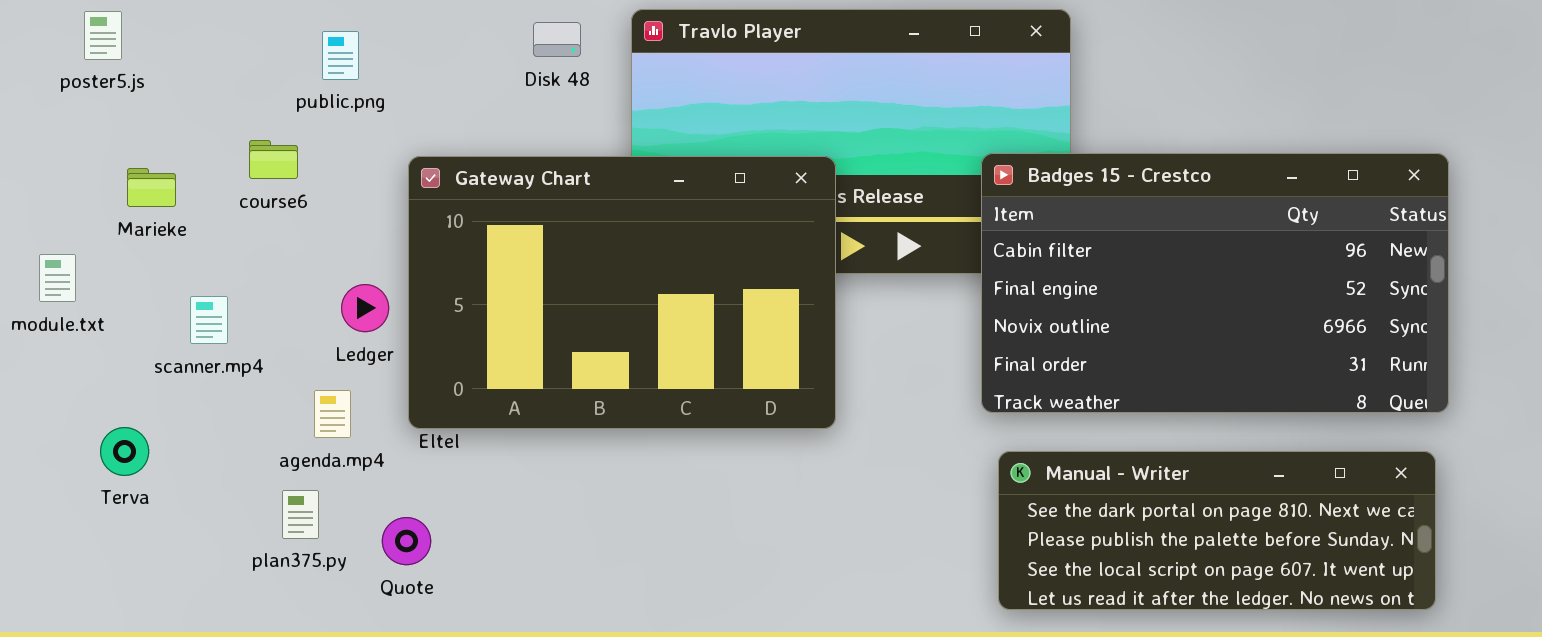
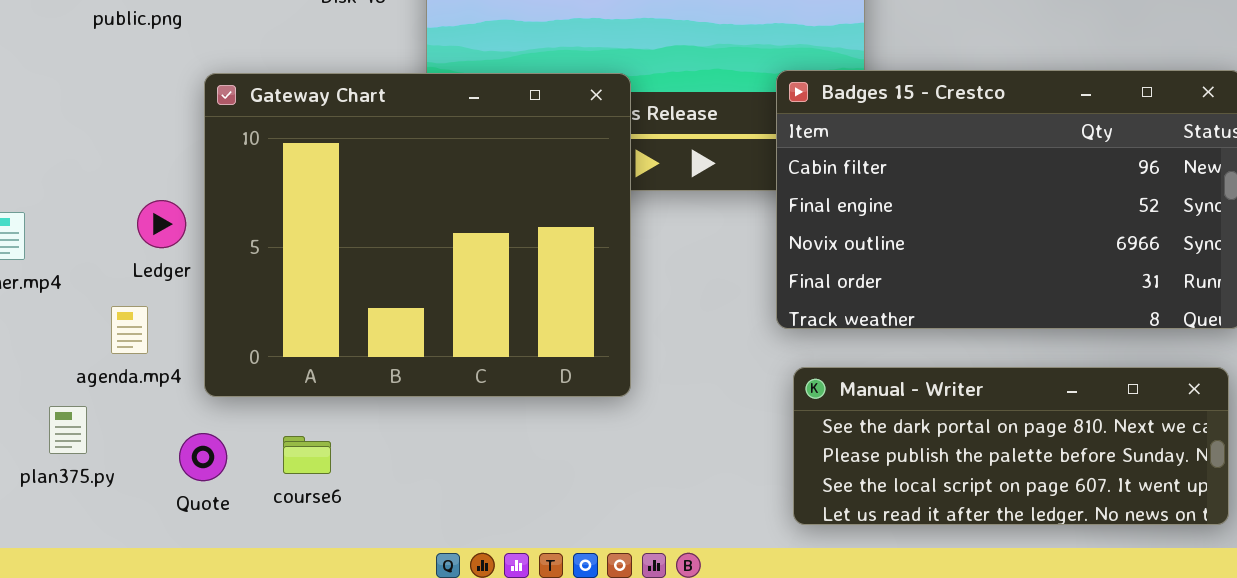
course6: [249,140,298,179] -> [283,436,331,474], moved
Gateway Chart: [408,156,836,429] -> [204,73,631,397], resized
plan375.py: [282,490,319,539] -> [49,406,87,454], moved

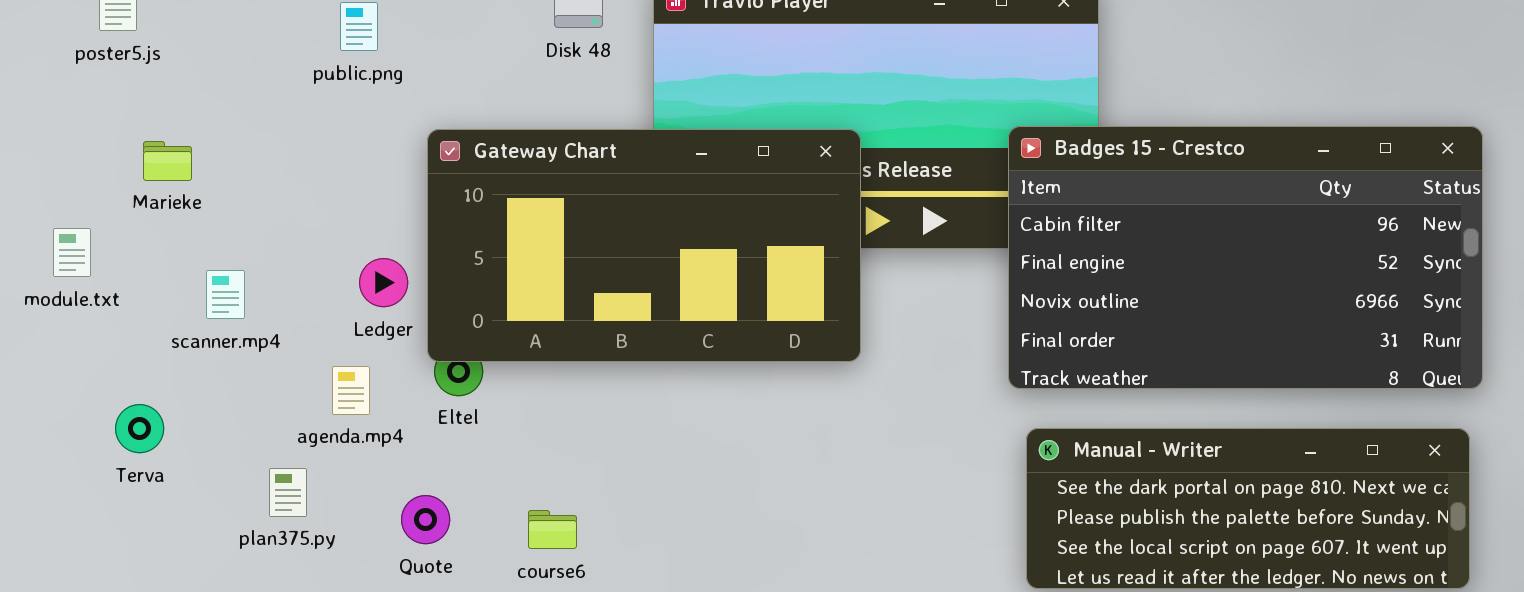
Gateway Chart: [204,73,631,397] -> [427,129,861,362], resized
course6: [283,436,331,474] -> [528,510,577,549], moved

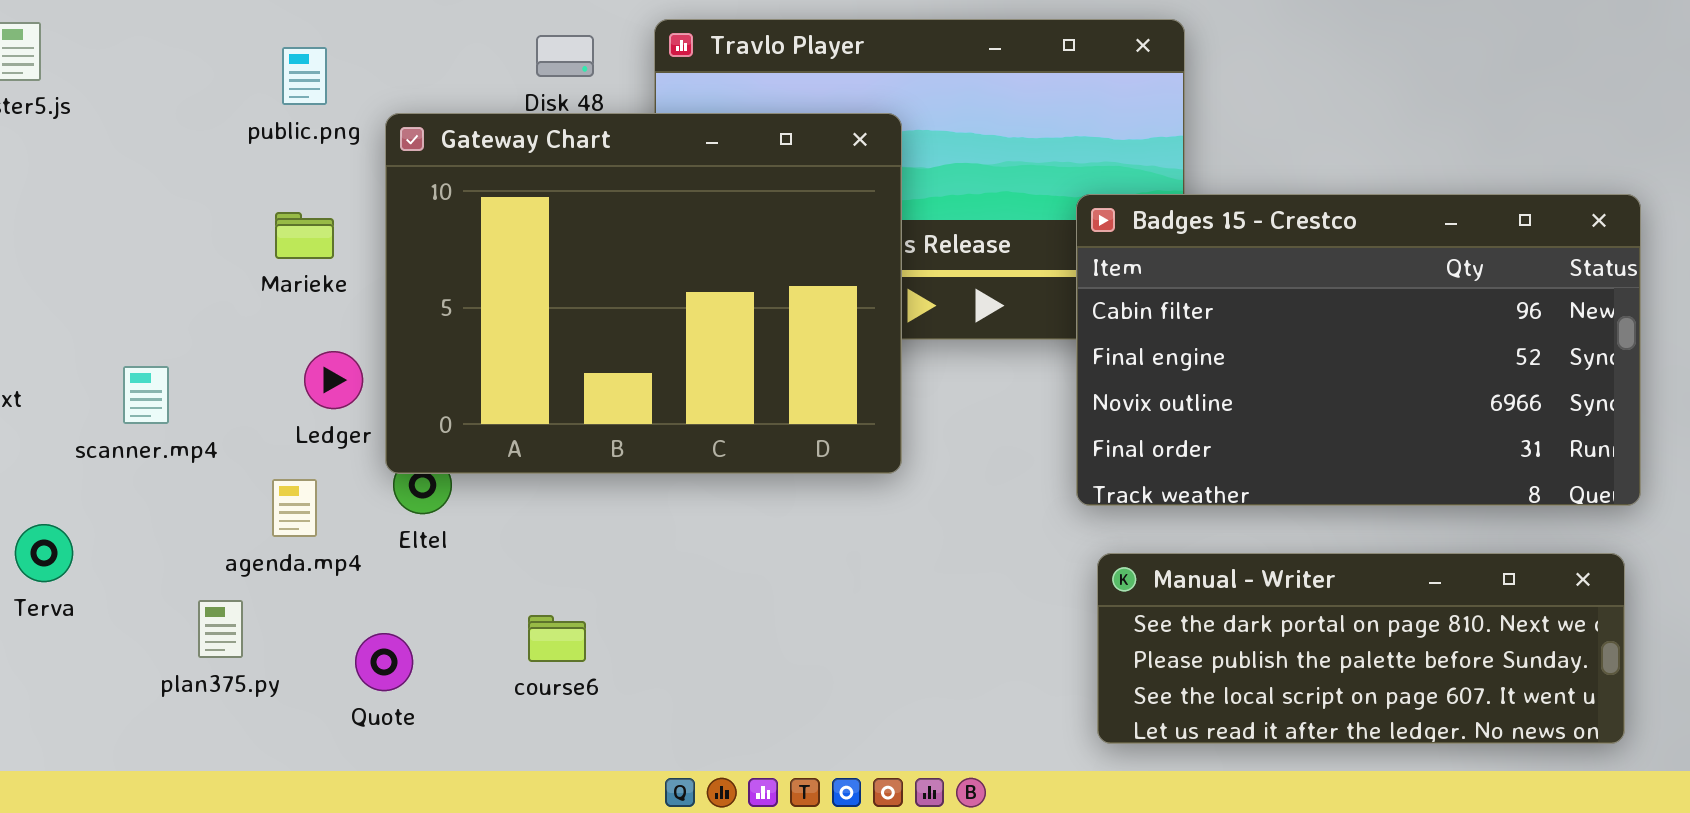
Gateway Chart: [427,129,861,362] -> [385,113,902,474], resized
Marieke: [143,141,192,181] -> [275,212,334,259], moved
course6: [528,510,577,549] -> [528,615,586,662], moved

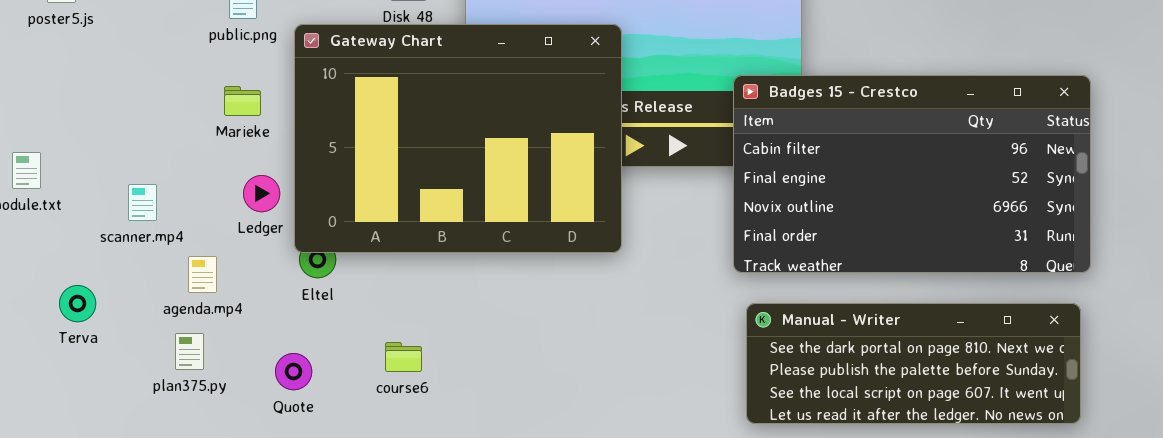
agenda.mp4: [272,479,317,537] -> [188,256,217,293], moved

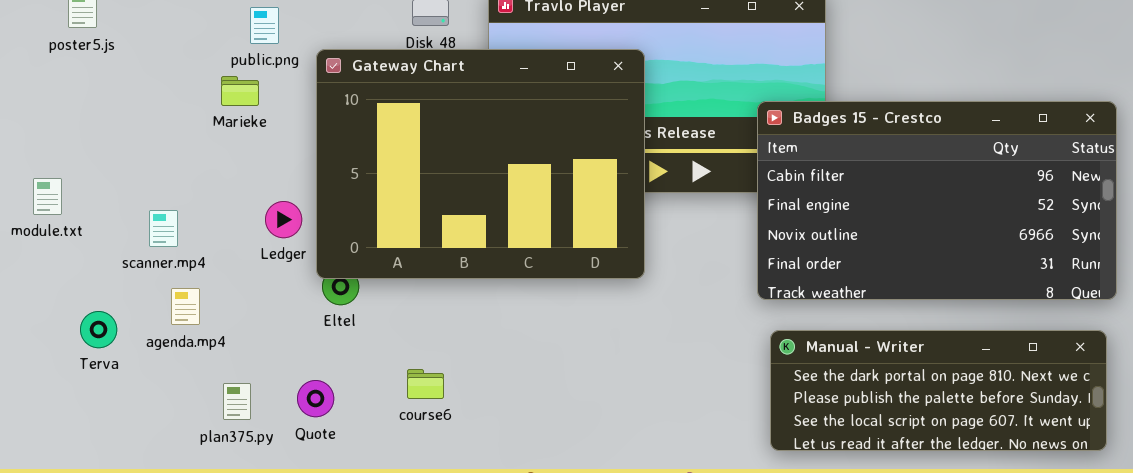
Marieke: [224,86,261,116] -> [221,76,259,106], moved
agenda.mp4: [188,256,217,293] -> [171,288,200,325], moved
plan375.py: [175,333,204,370] -> [223,383,251,420], moved

